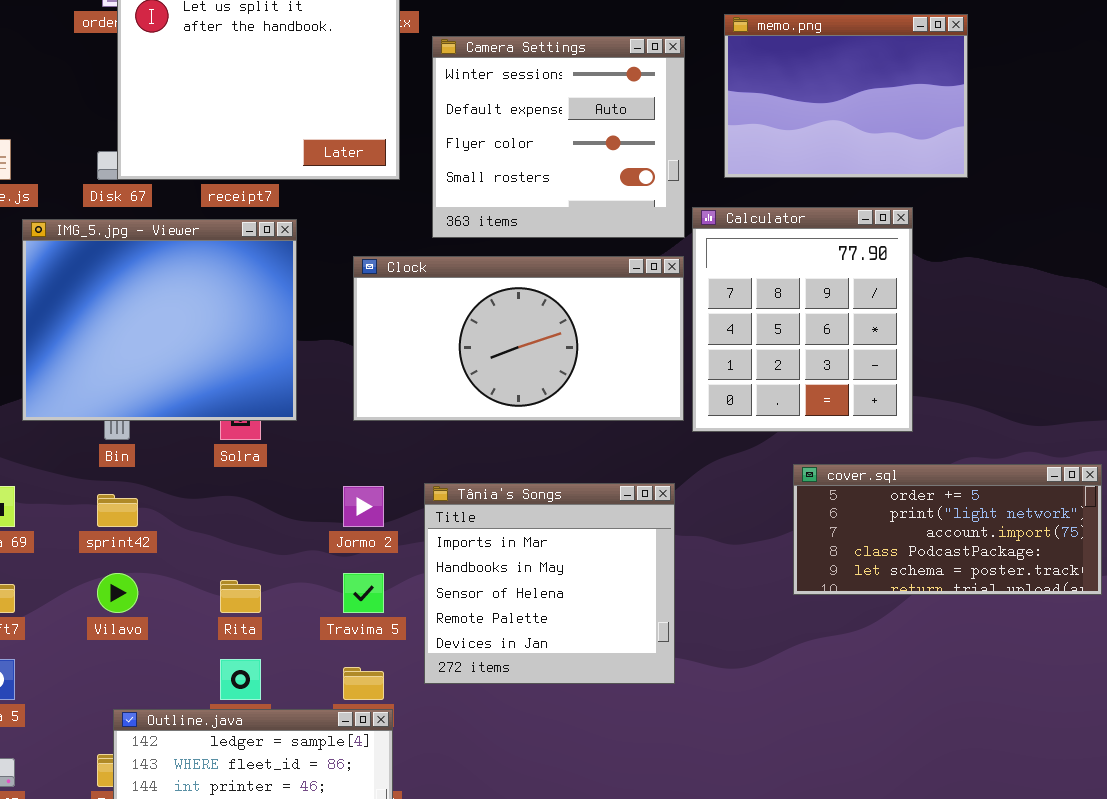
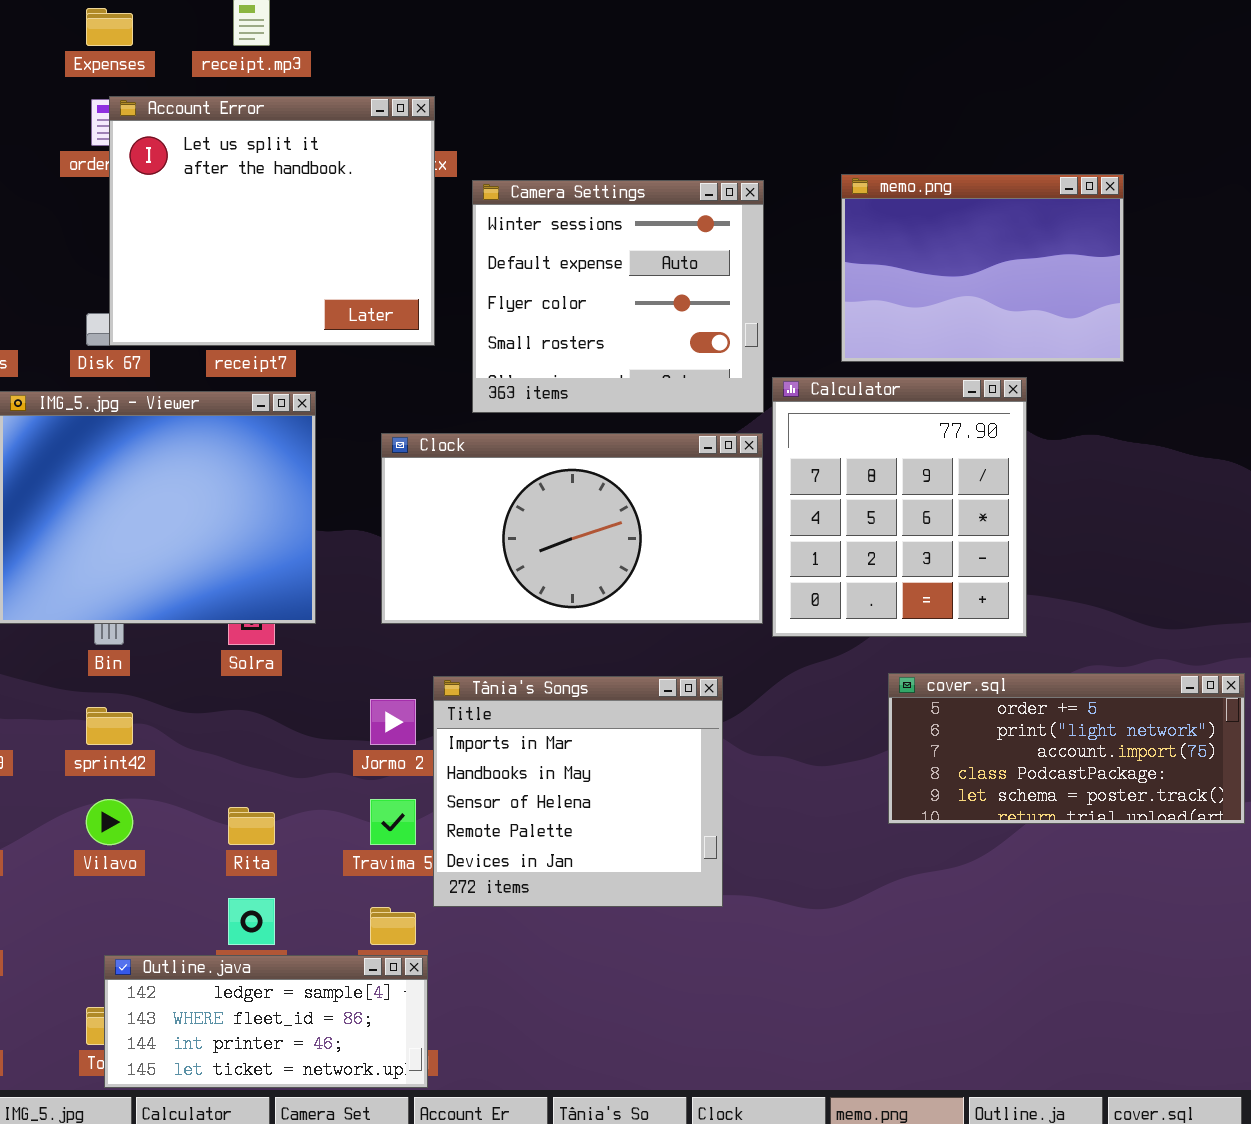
memo.png: [724,14,968,178] -> [841,174,1124,362], moved
Tânia's Songs: [424,483,675,684] -> [433,676,723,907], moved

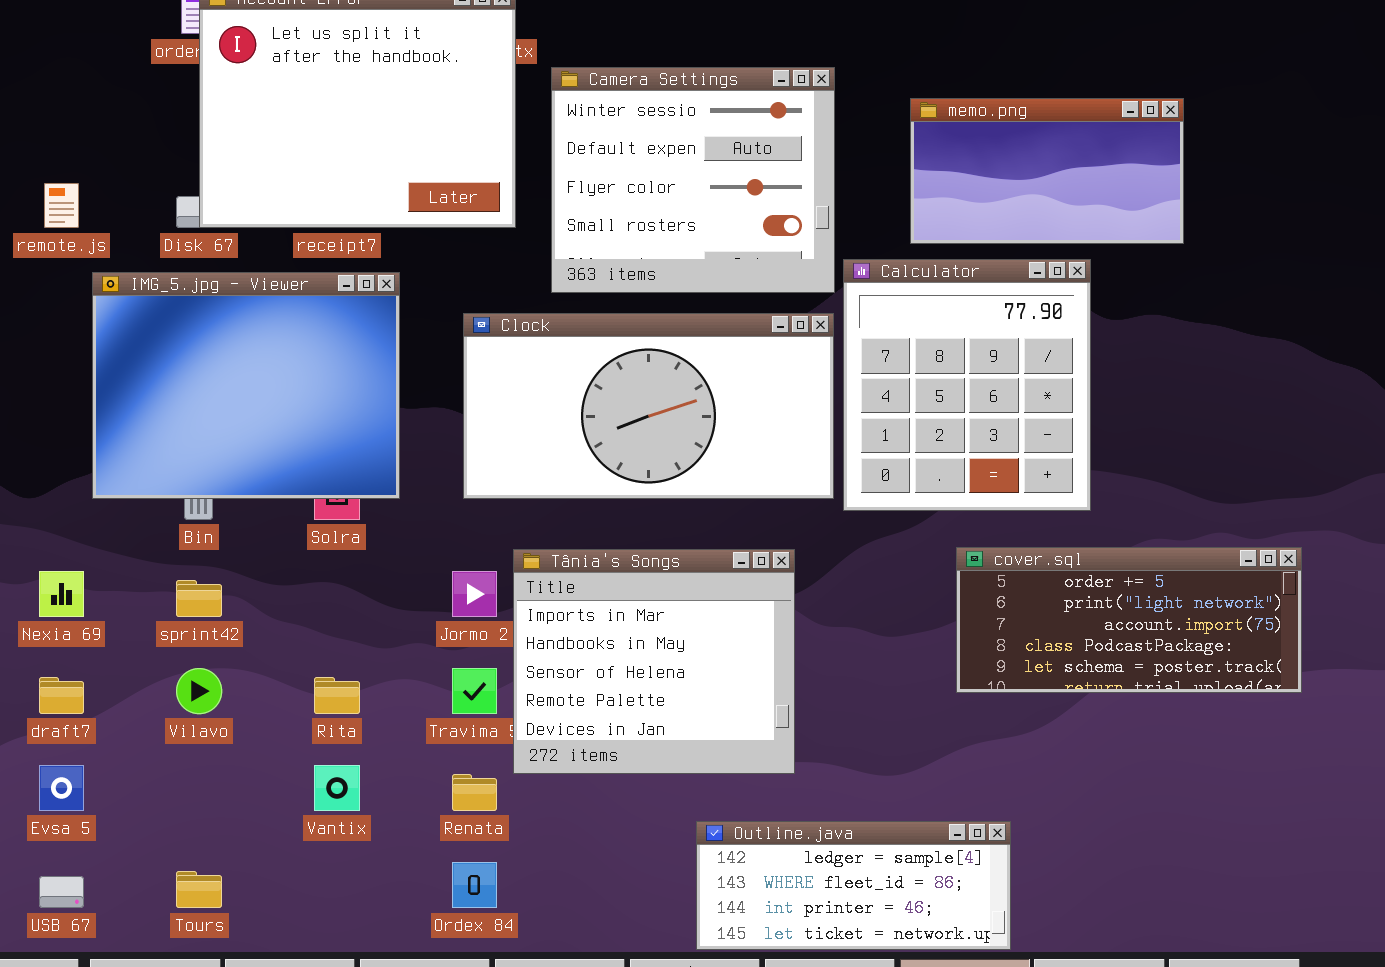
memo.png: [841,174,1124,362] -> [910,98,1184,244], resized
Outline.java: [104,955,428,1088] -> [696,821,1011,950], moved

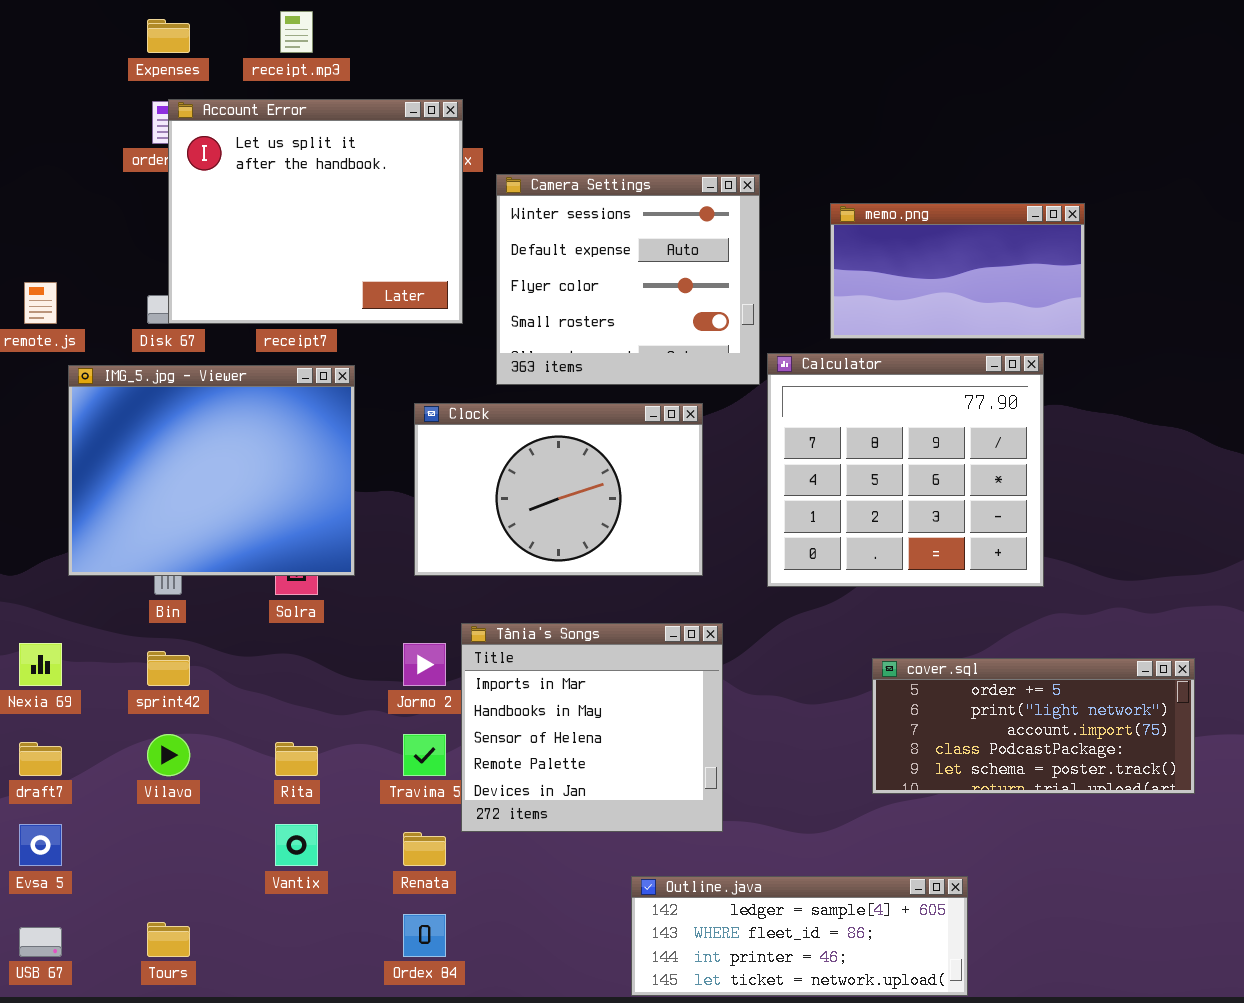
Calculator: [843,259,1091,511] -> [767,353,1044,587], resized
Clock: [463,313,834,499] -> [414,403,703,576], resized
cover.sql: [956,547,1302,693] -> [872,658,1195,794], moved
Outline.java: [696,821,1011,950] -> [631,876,968,996], resized

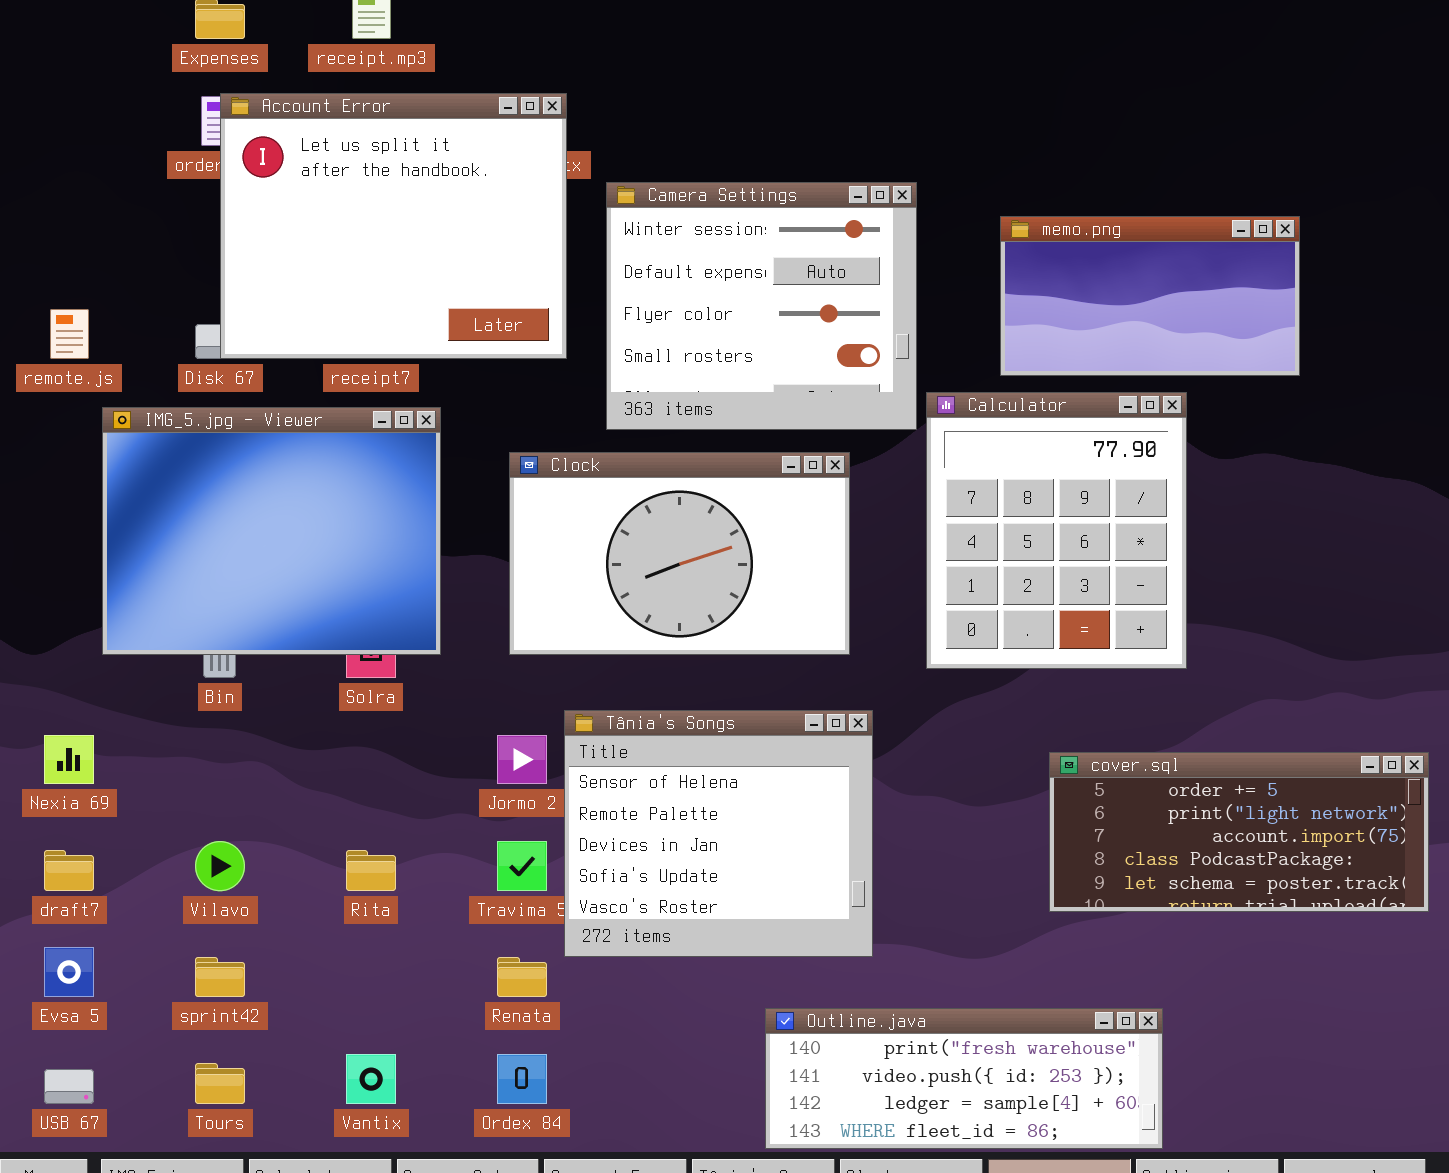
Calculator: [767,353,1044,587] -> [926,392,1187,669], resized
Tânia's Songs: [461,623,723,832] -> [564,710,873,957], scrolled down 2 rows
sprint42: [147,651,190,686] -> [195,957,245,997], moved
Vantix: [275,824,318,866] -> [346,1054,396,1104], moved
Outline.java: [631,876,968,996] -> [765,1008,1163,1149], scrolled up 2 rows

